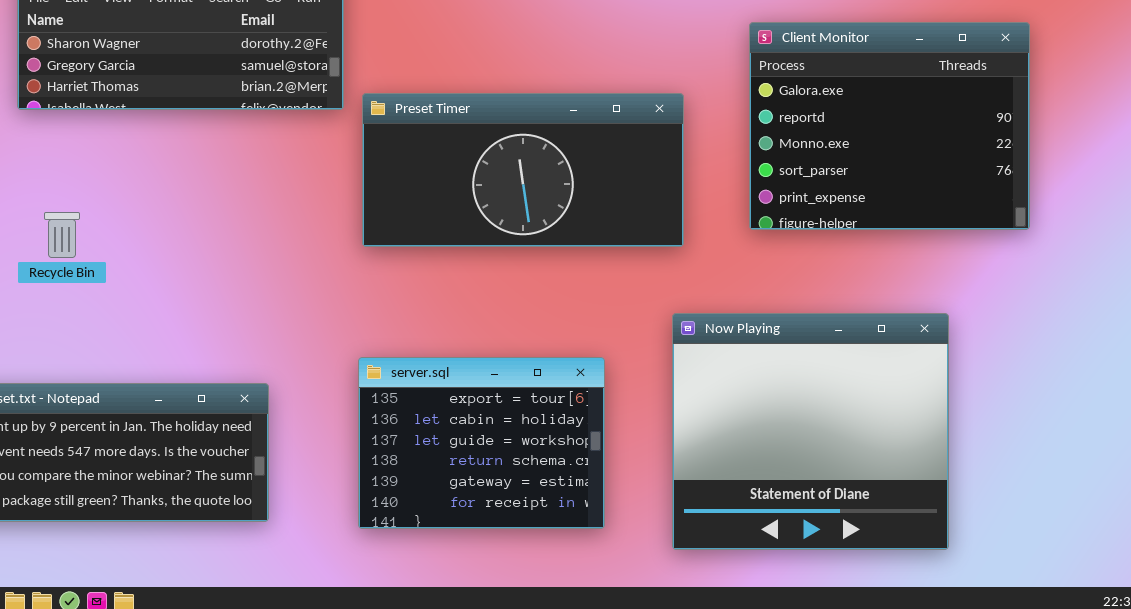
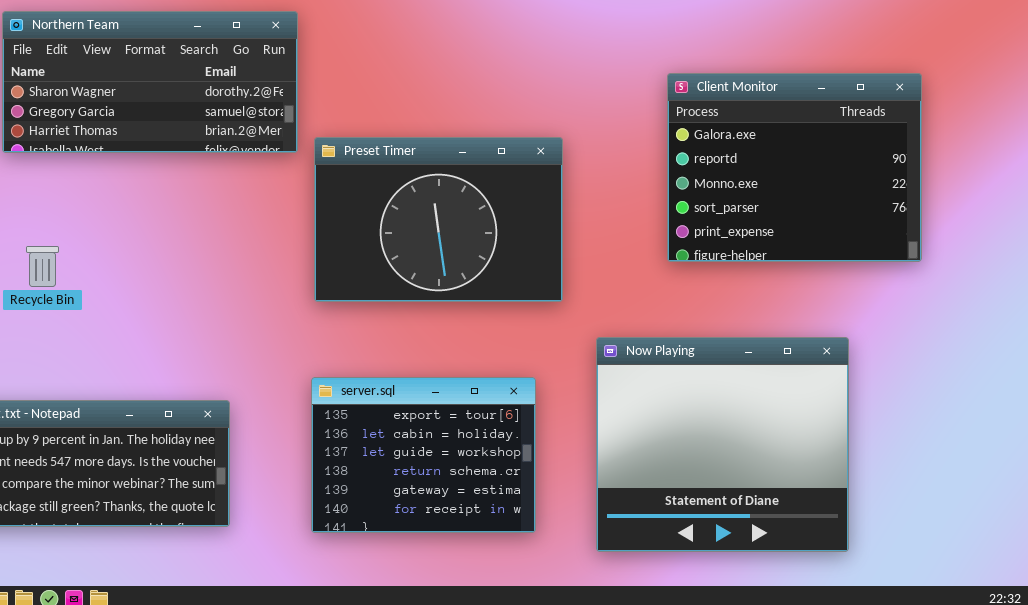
Preset Timer: [362,93,684,247] -> [314,137,563,302], resized

